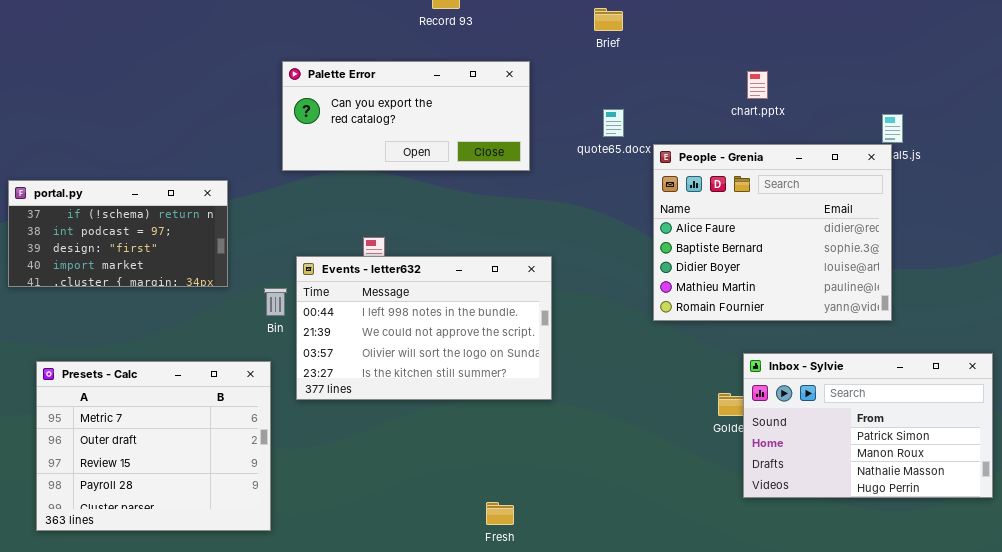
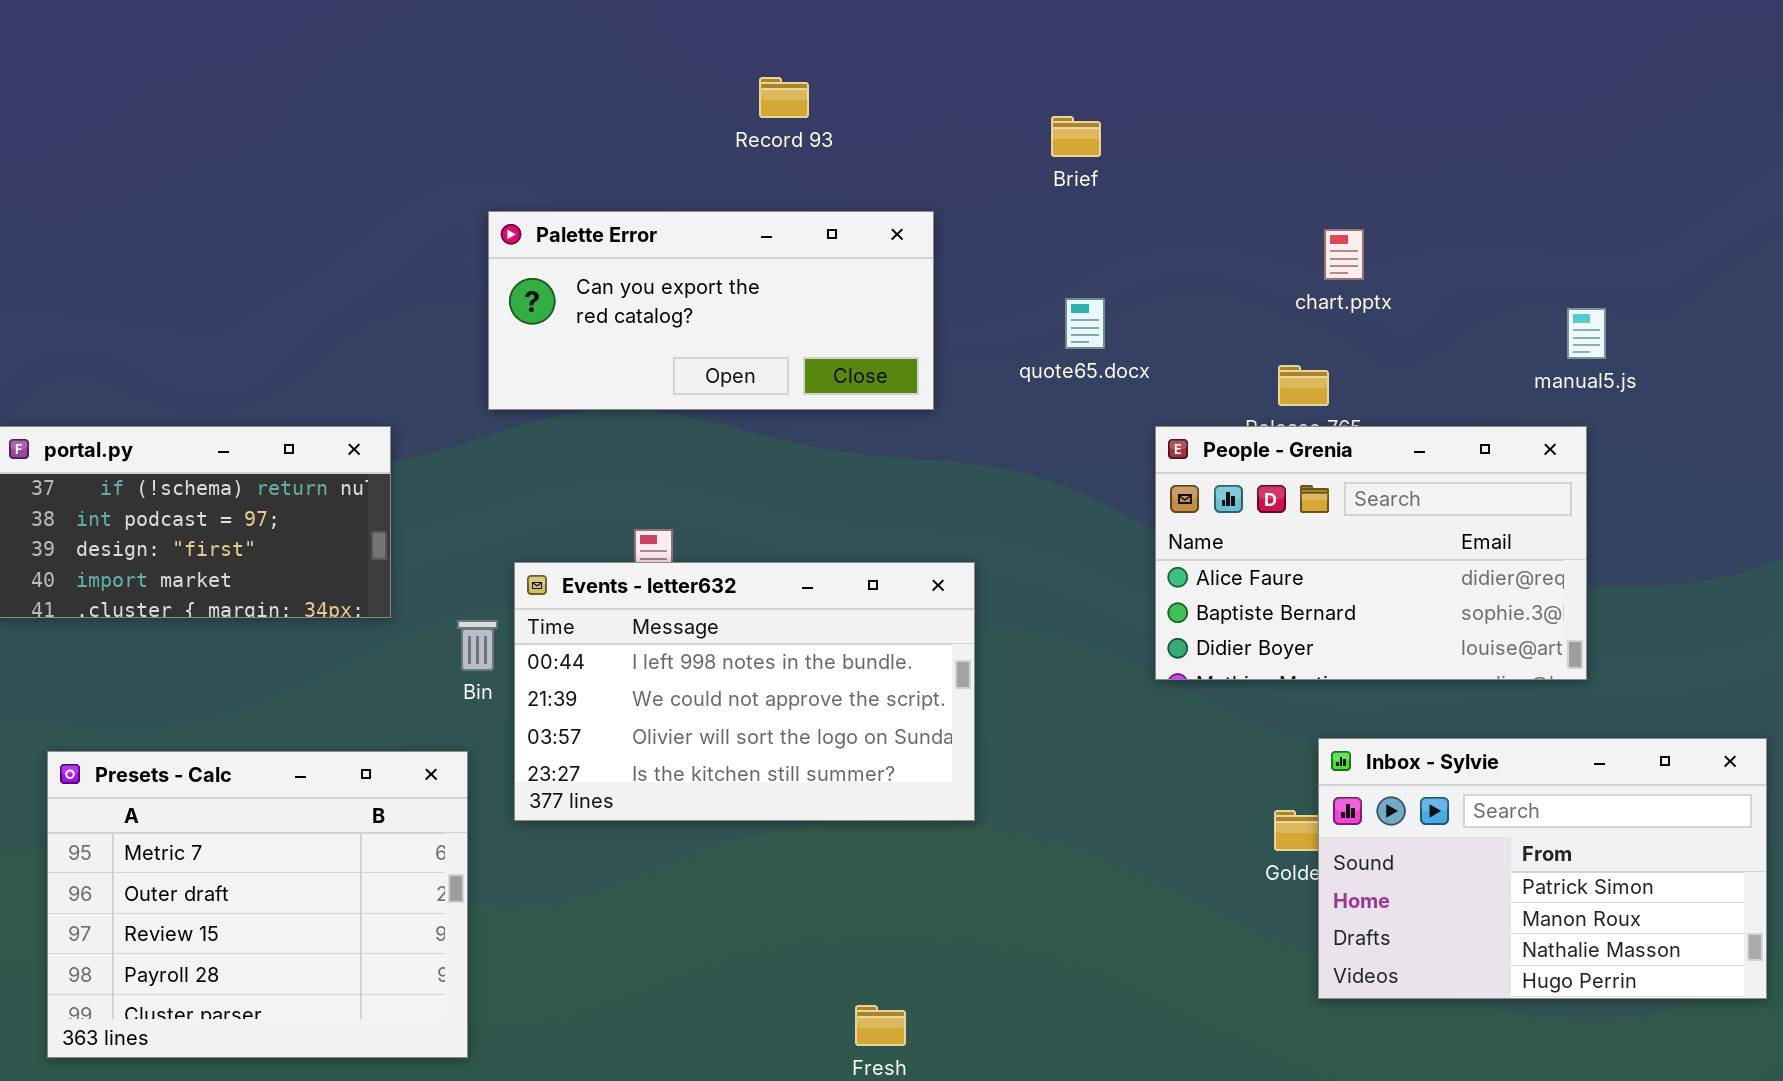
People - Grenia: [653,144,892,321] -> [1155,426,1587,680], resized

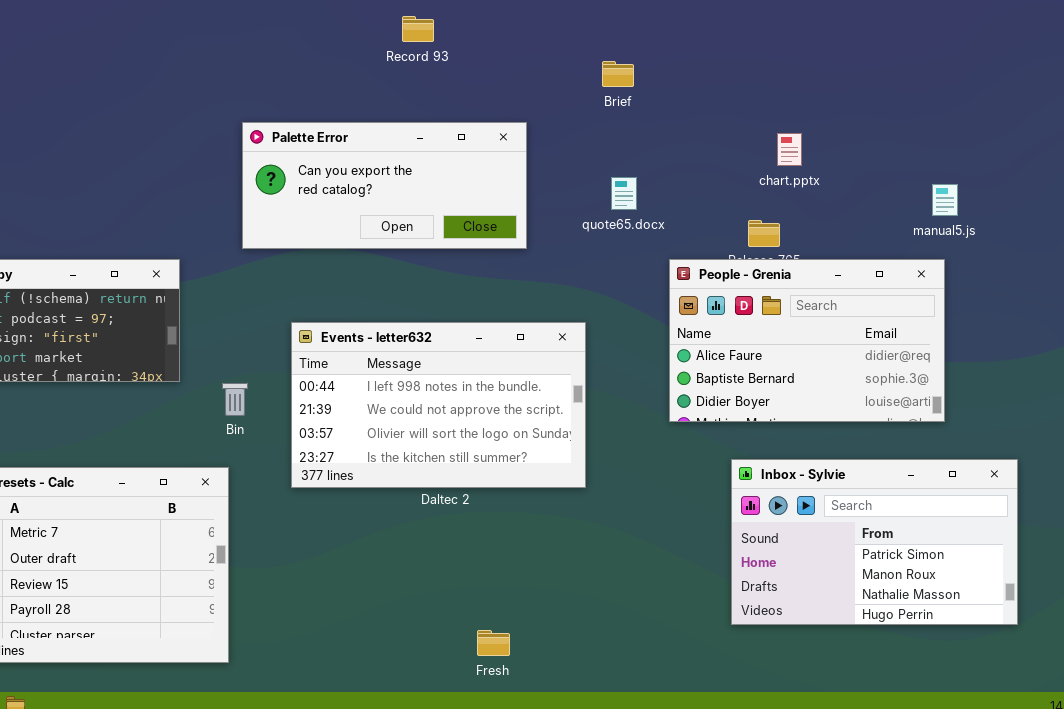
Record 93: [759,77,809,118] -> [402,16,434,42], moved
Events - letter632: [514,562,975,821] -> [291,322,586,488], moved
Inbox - Sylvie: [1318,738,1767,999] -> [731,459,1018,625], moved

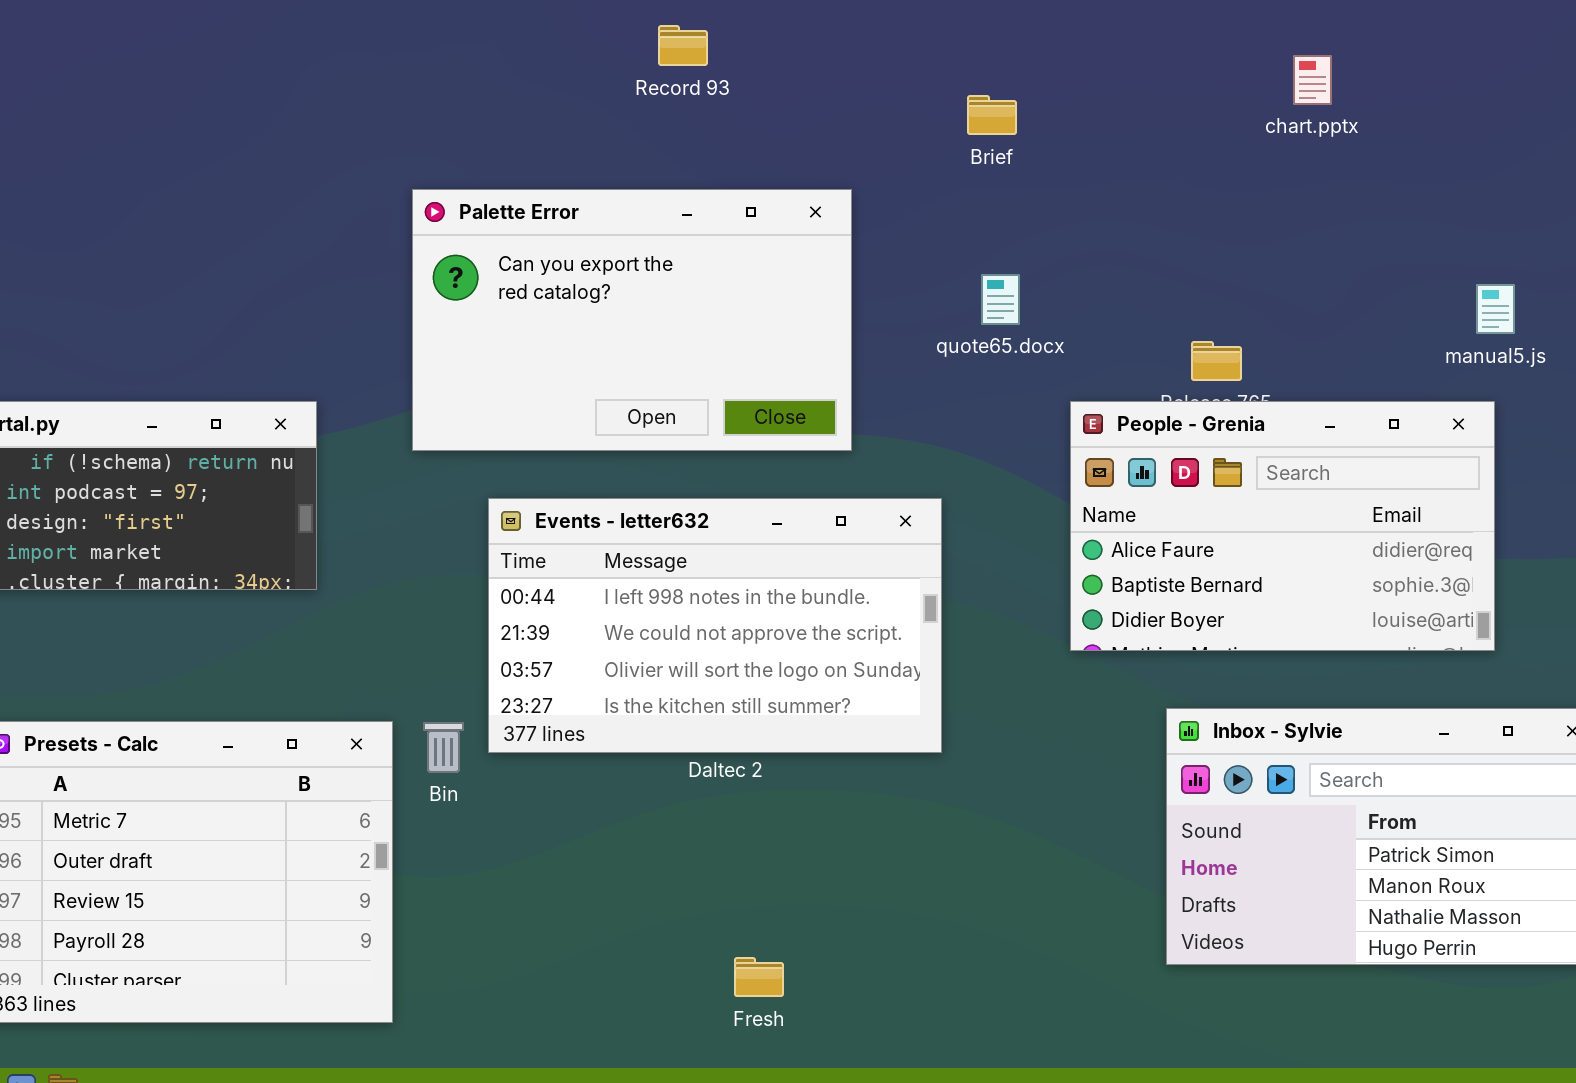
Palette Error: [242,122,527,249] -> [412,189,852,451], resized
chart.pptx: [777,133,802,166] -> [1293,55,1332,105], moved
Bin: [222,383,248,416] -> [423,722,464,773], moved
Fresh: [477,630,510,656] -> [734,957,784,997], moved

